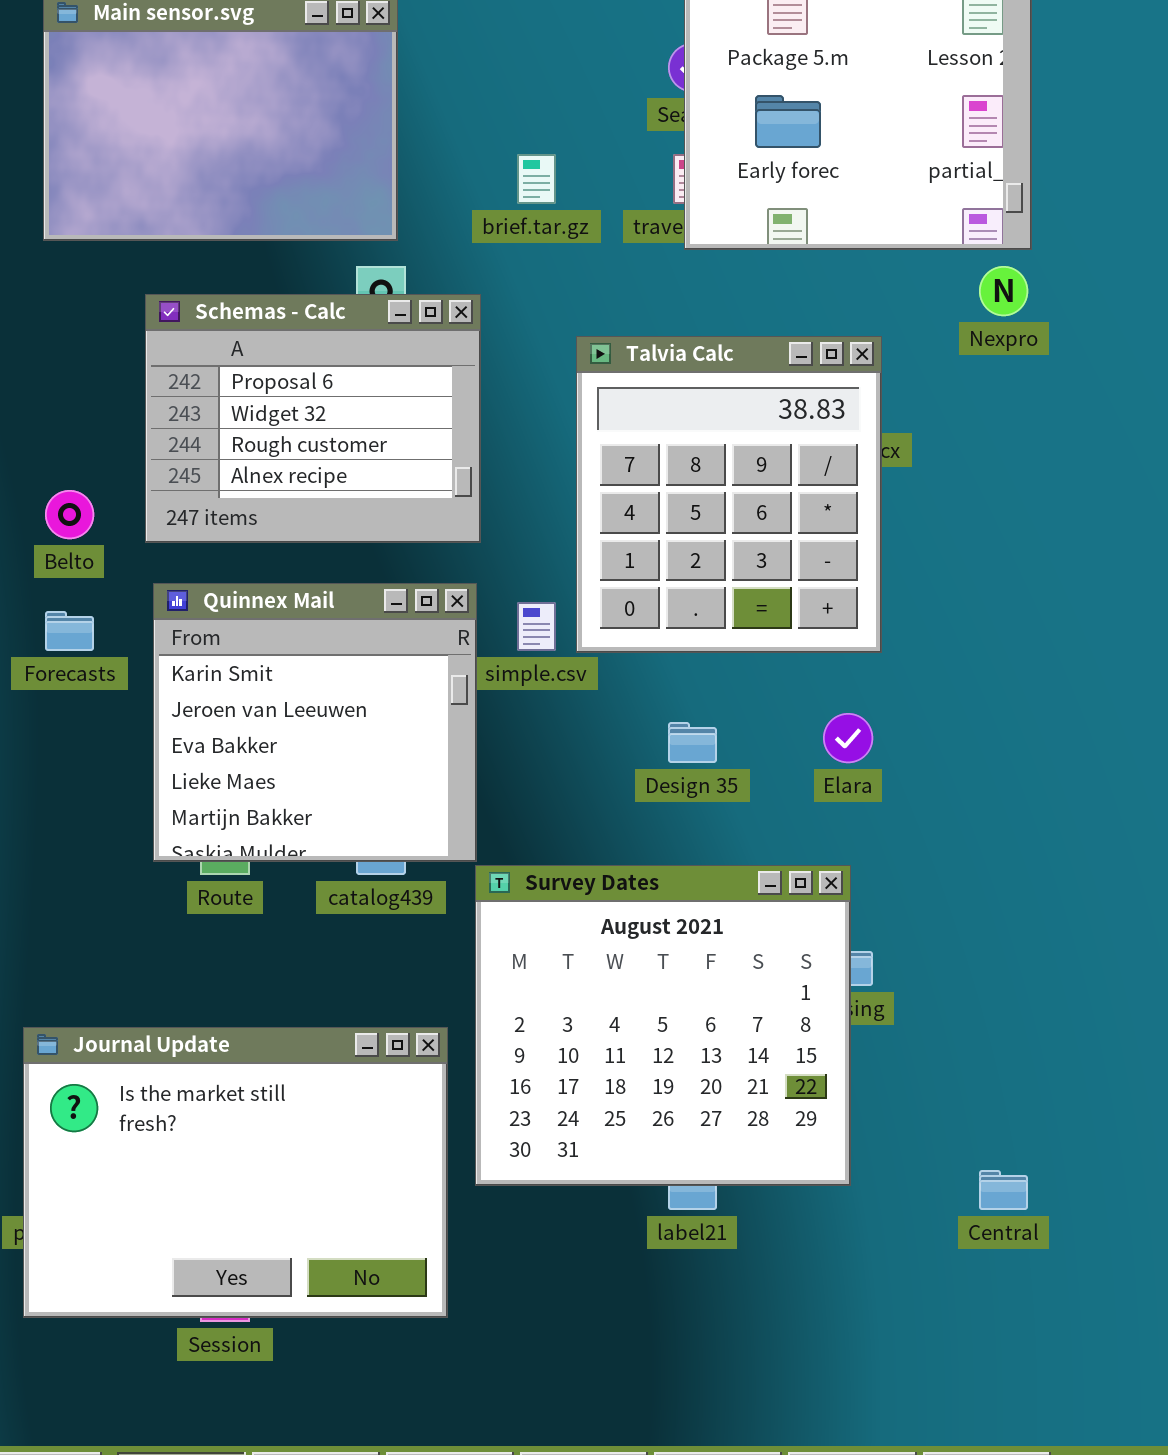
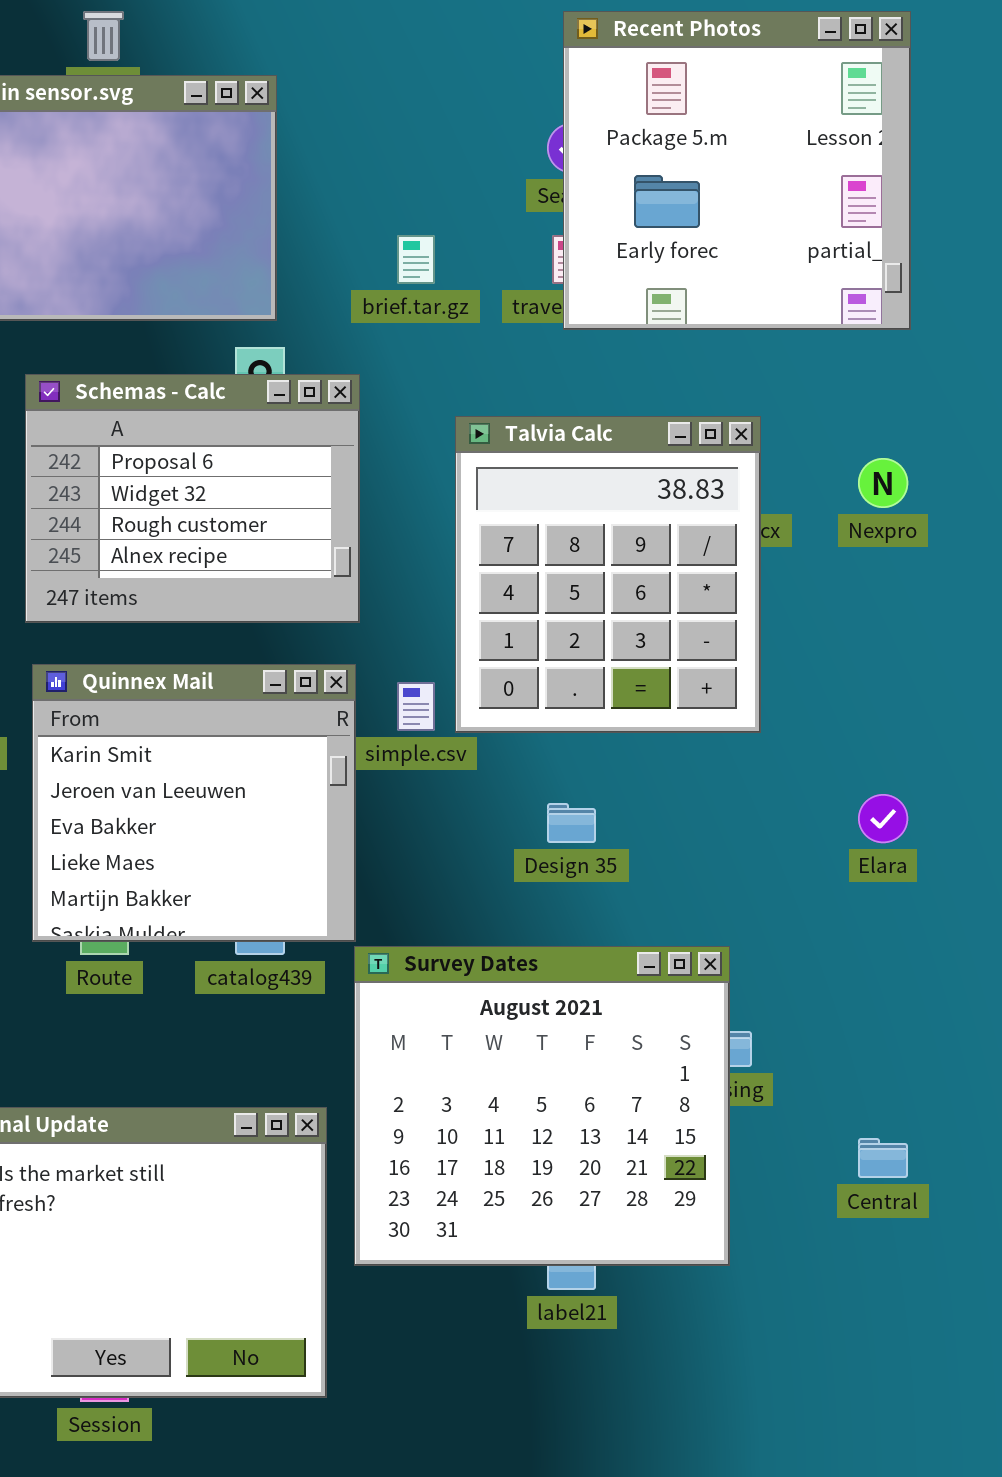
Nexpro: [979,266,1028,316] -> [858,458,908,508], moved
Elara: [823,713,873,763] -> [858,794,908,843], moved
Central: [979,1170,1028,1210] -> [858,1138,908,1178], moved

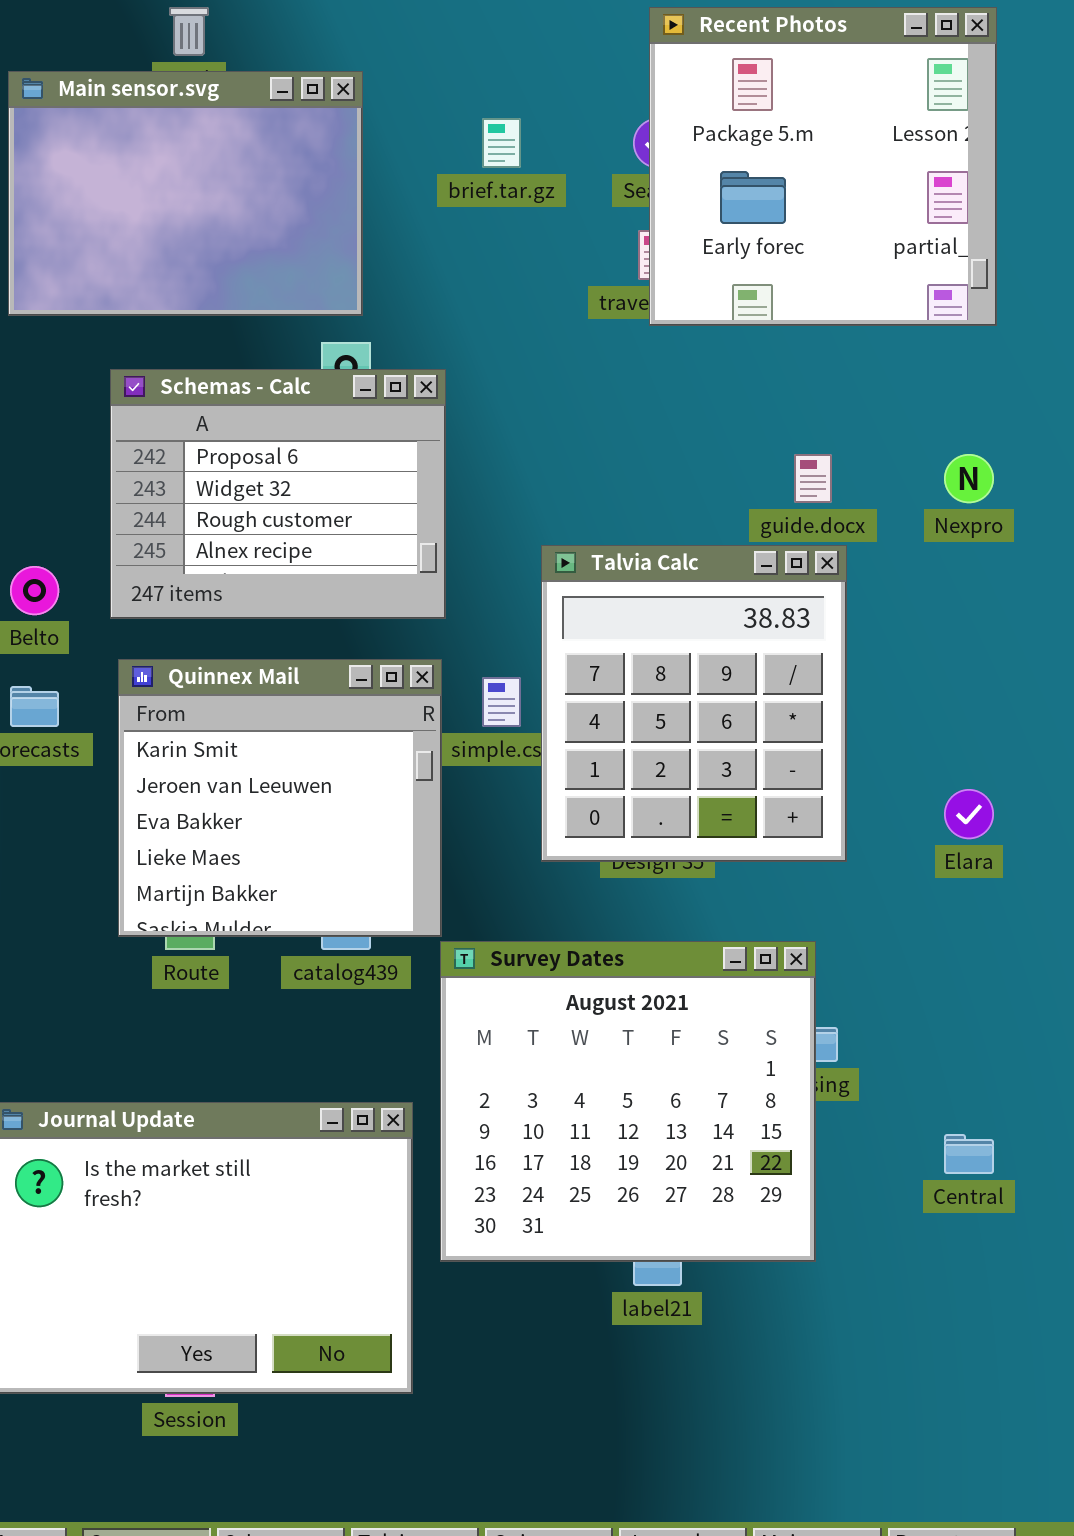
brief.tar.gz: [397,235,435,284] -> [482,118,521,168], moved
Talvia Calc: [455,416,761,733] -> [541,545,847,862], moved

